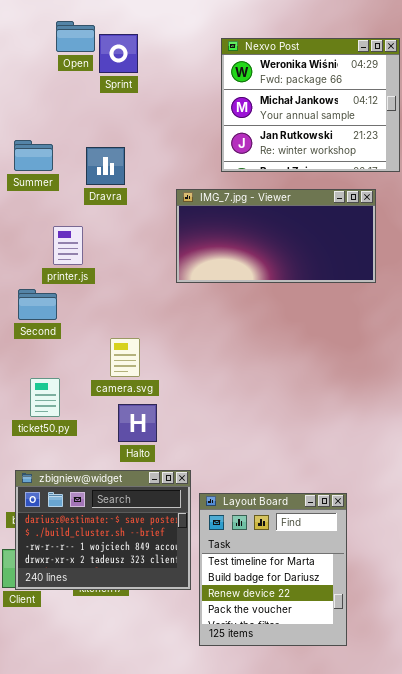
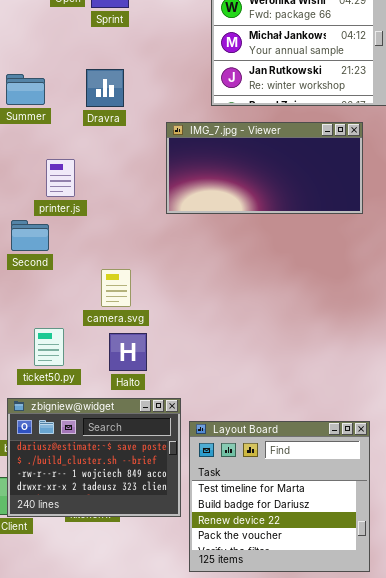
Dravra: [86,147,125,185] -> [86,69,124,107], moved
ticket50.py: [30,378,60,417] -> [34,328,64,366], moved
Layout Board: [199,493,347,646] -> [189,421,370,572], resized

